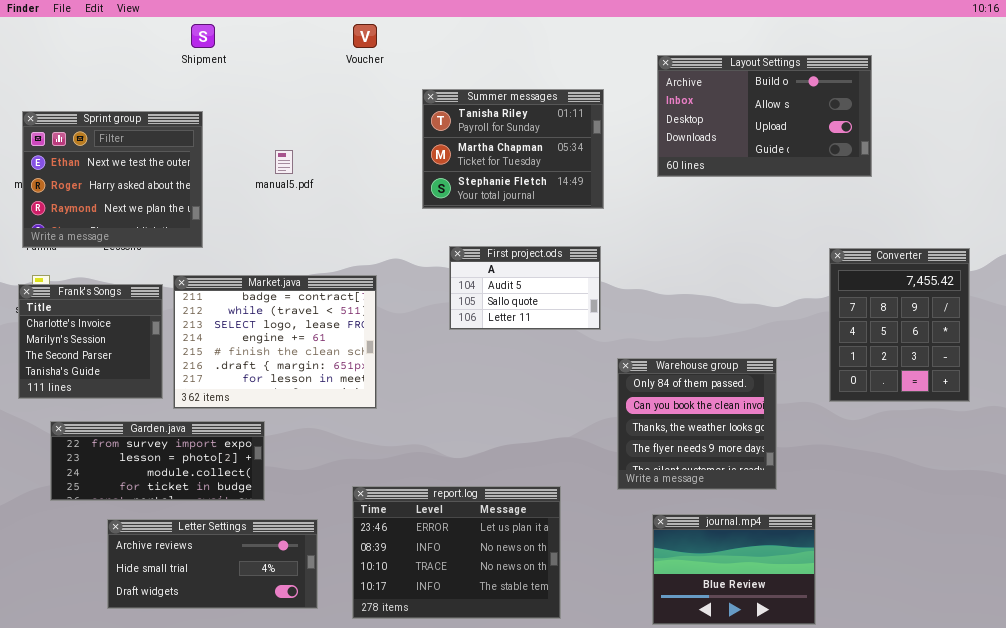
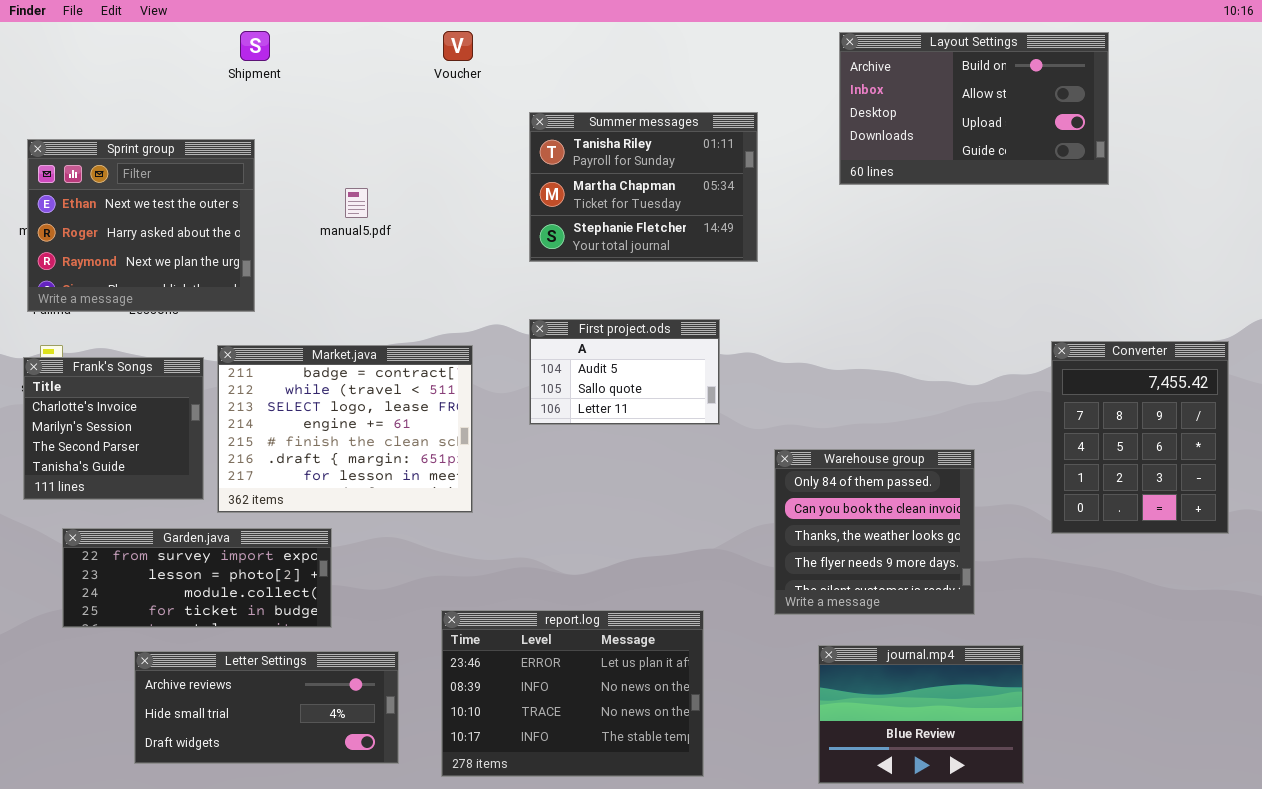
Layout Settings: [657,55,872,177] -> [839,32,1109,185], moved
First project.ods: [449,246,601,330] -> [529,319,720,425], moved
Converter: [829,248,970,402] -> [1051,341,1229,534], moved

